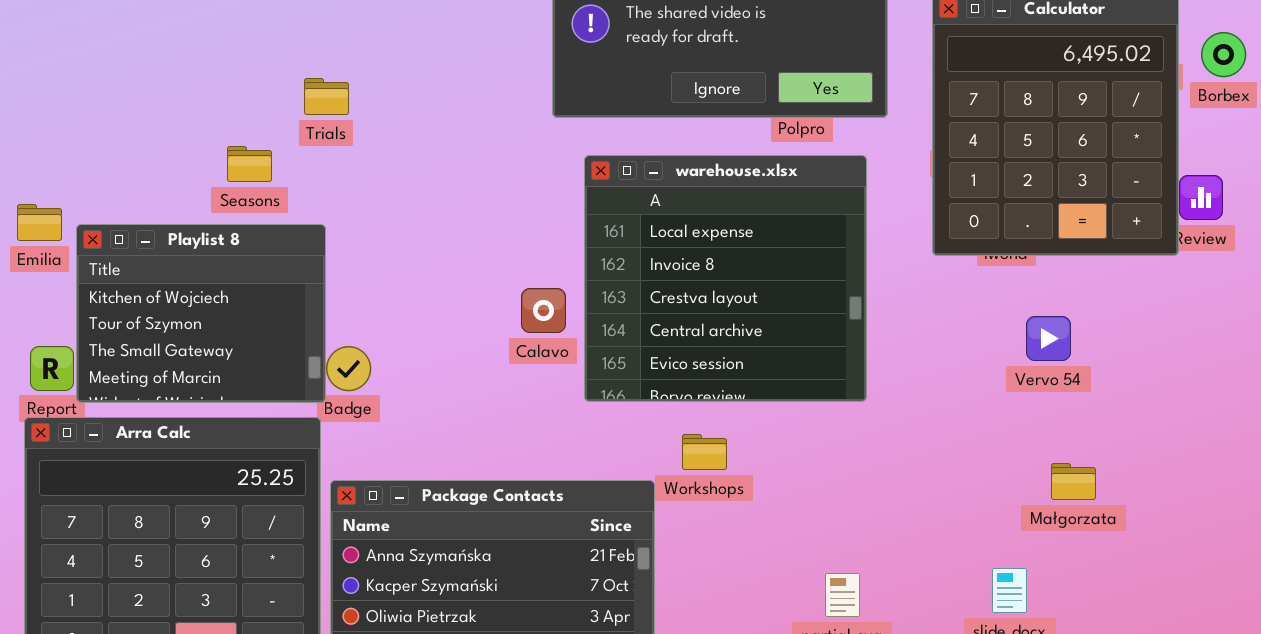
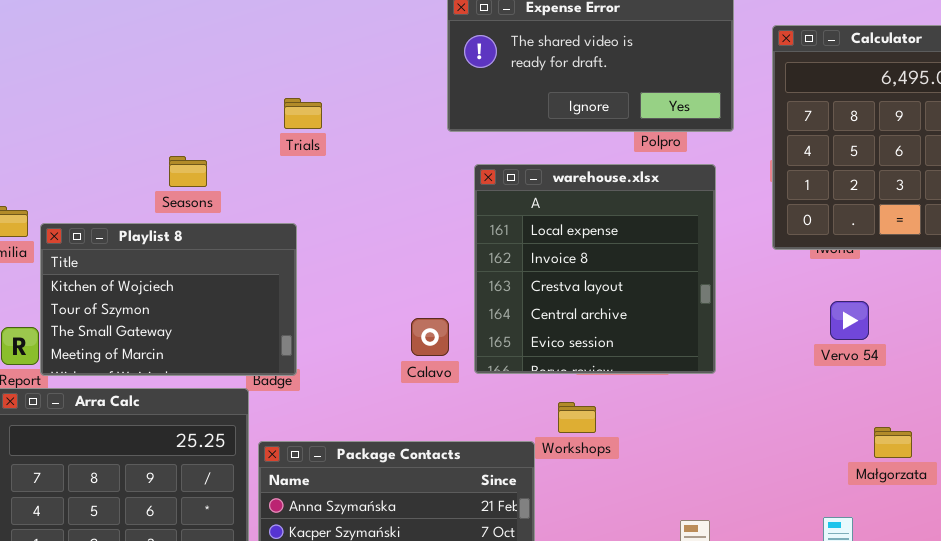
Trials: [304,78,349,115] -> [284,98,322,129], moved
Playlist 8: [76,224,326,403] -> [40,223,297,376], resized
Calavo: [521,288,566,333] -> [411,318,449,356], moved
Vervo 54: [1026,316,1071,361] -> [830,301,869,340], moved

